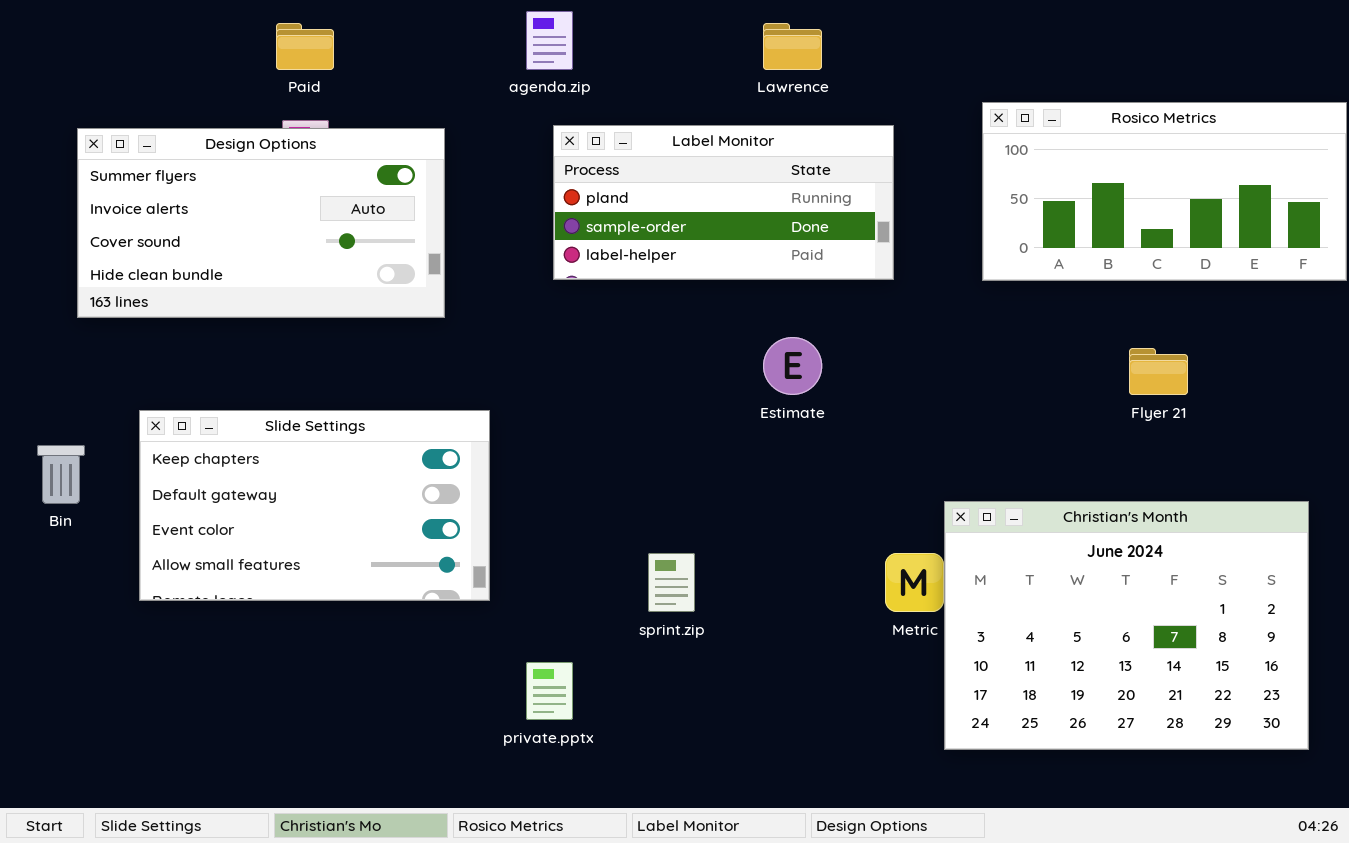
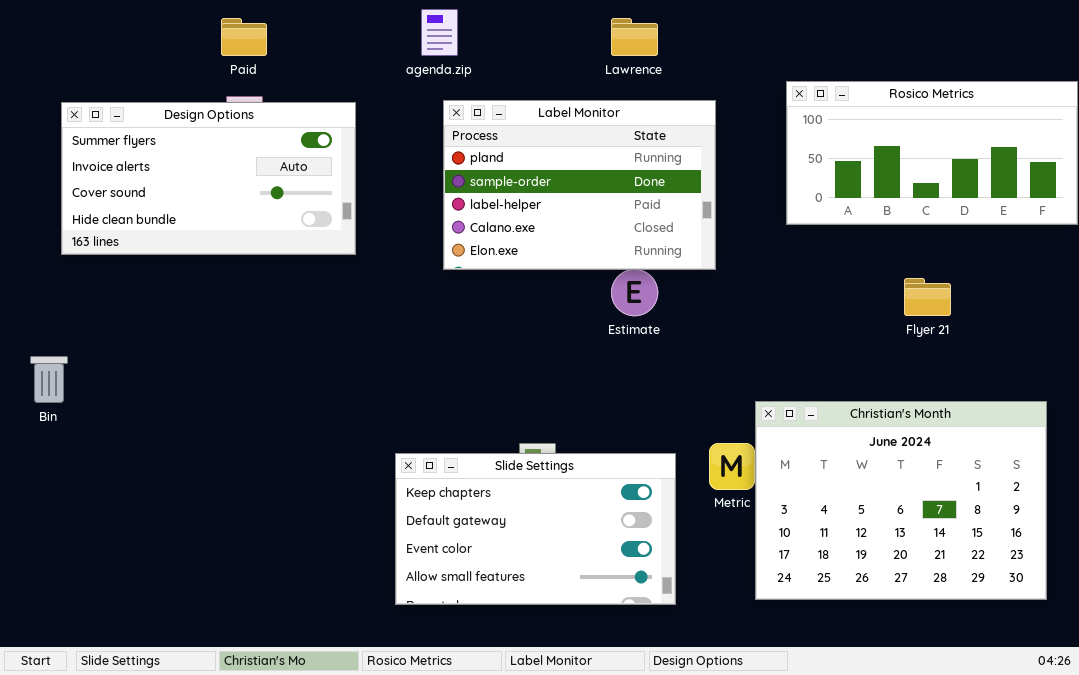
Label Monitor: [553,125,894,280] -> [443,100,716,270], resized
Slide Settings: [139,410,490,601] -> [395,453,676,605], moved

